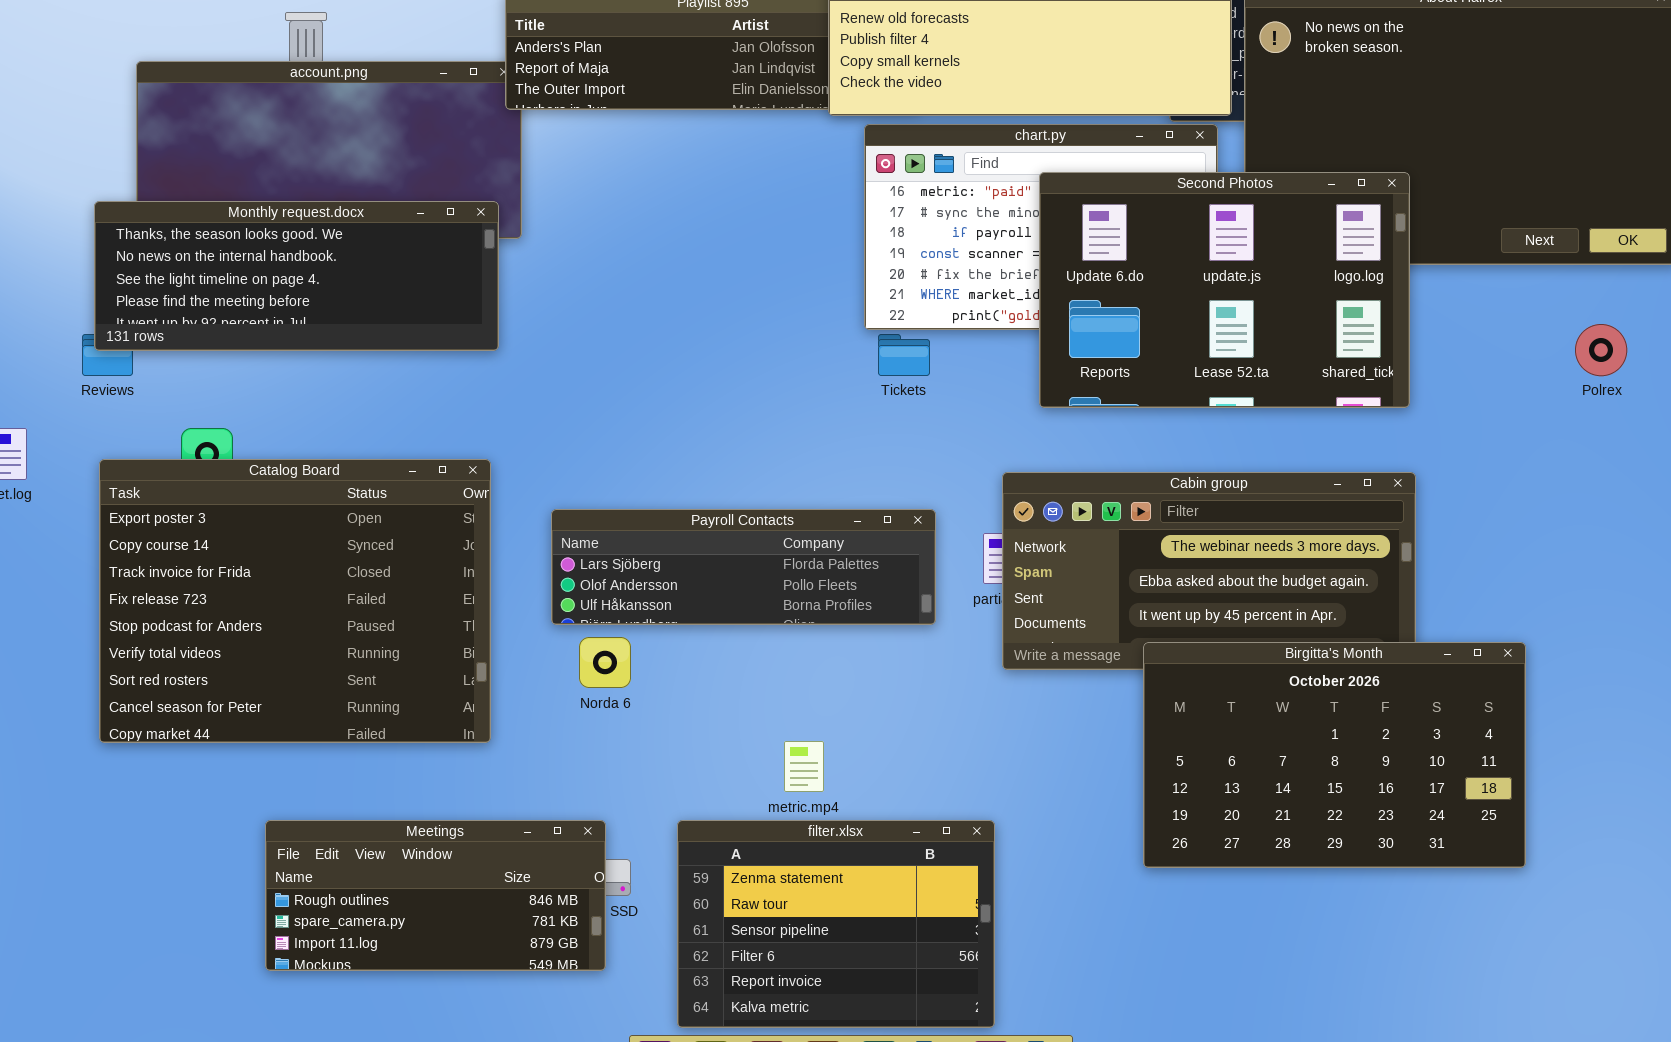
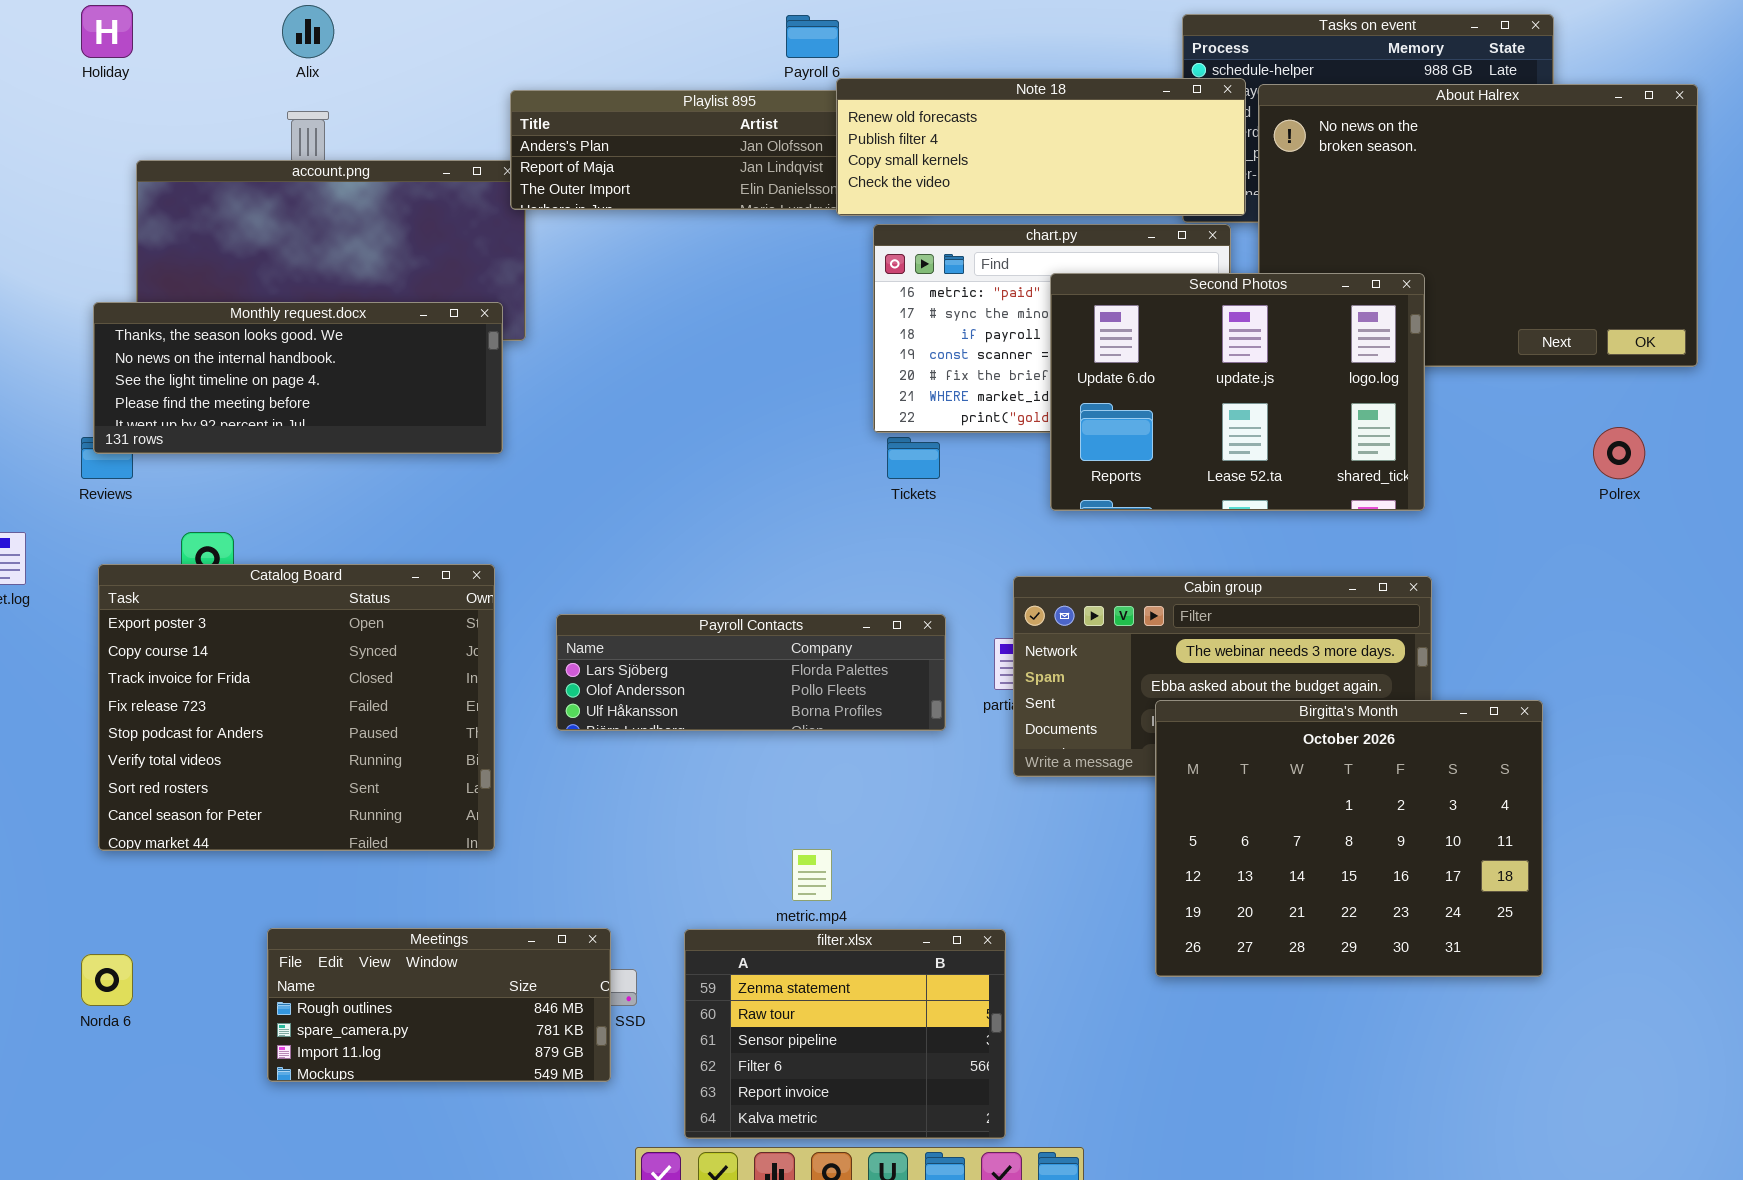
Norda 6: [579,637,631,688] -> [81,954,133,1006], moved
Birgitta's Month: [1143,642,1526,868] -> [1155,700,1543,977], resized

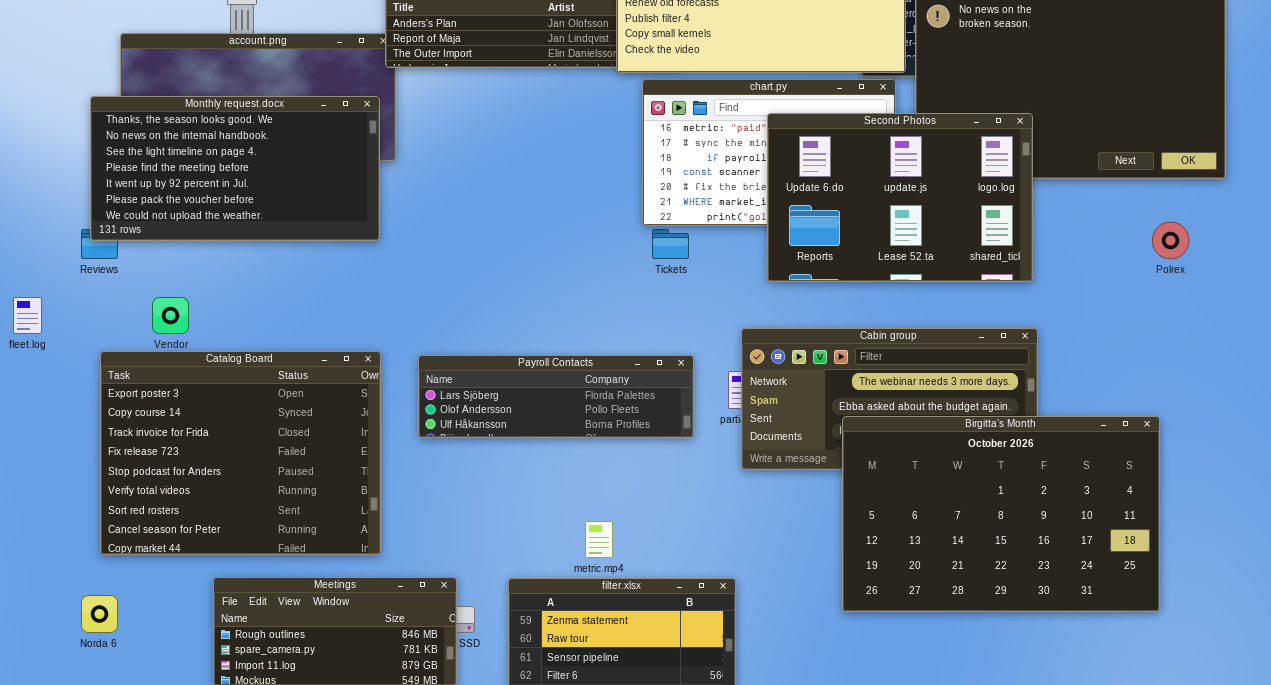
Monthly request.docx: [93,302,503,454] -> [90,96,380,241], resized
Catalog Board: [98,564,495,851] -> [100,351,381,555], moved
Birgitta's Month: [1155,700,1543,977] -> [842,416,1160,612], resized

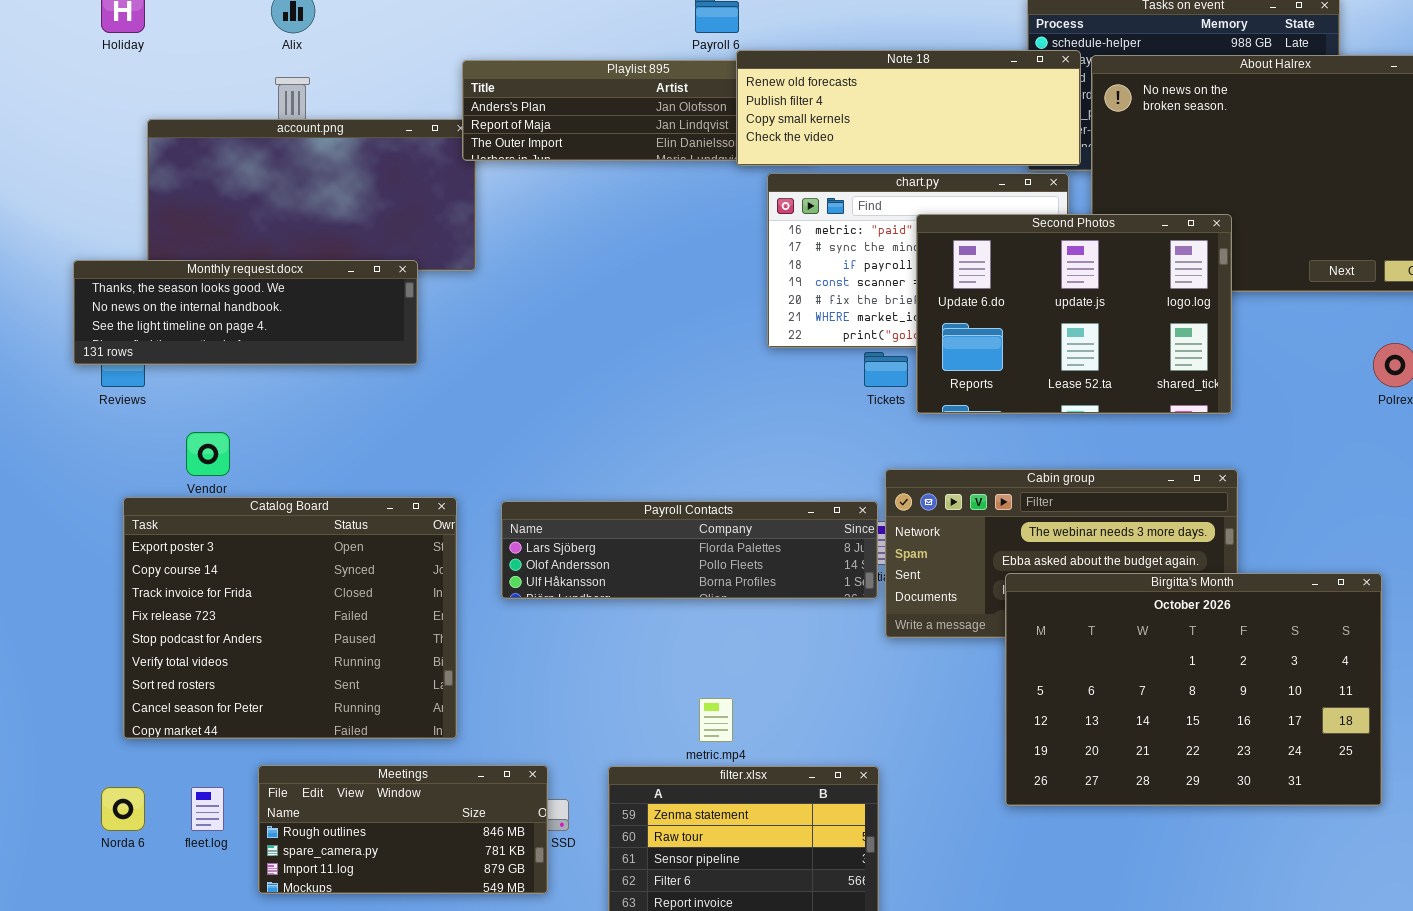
Monthly request.docx: [90,96,380,241] -> [73,260,418,365], moved, resized
Tickets: [652,229,689,259] -> [864,352,908,387], moved
fleet.log: [13,297,42,334] -> [191,787,224,831], moved
Payroll Contacts: [418,355,694,438] -> [501,501,878,599], resized

